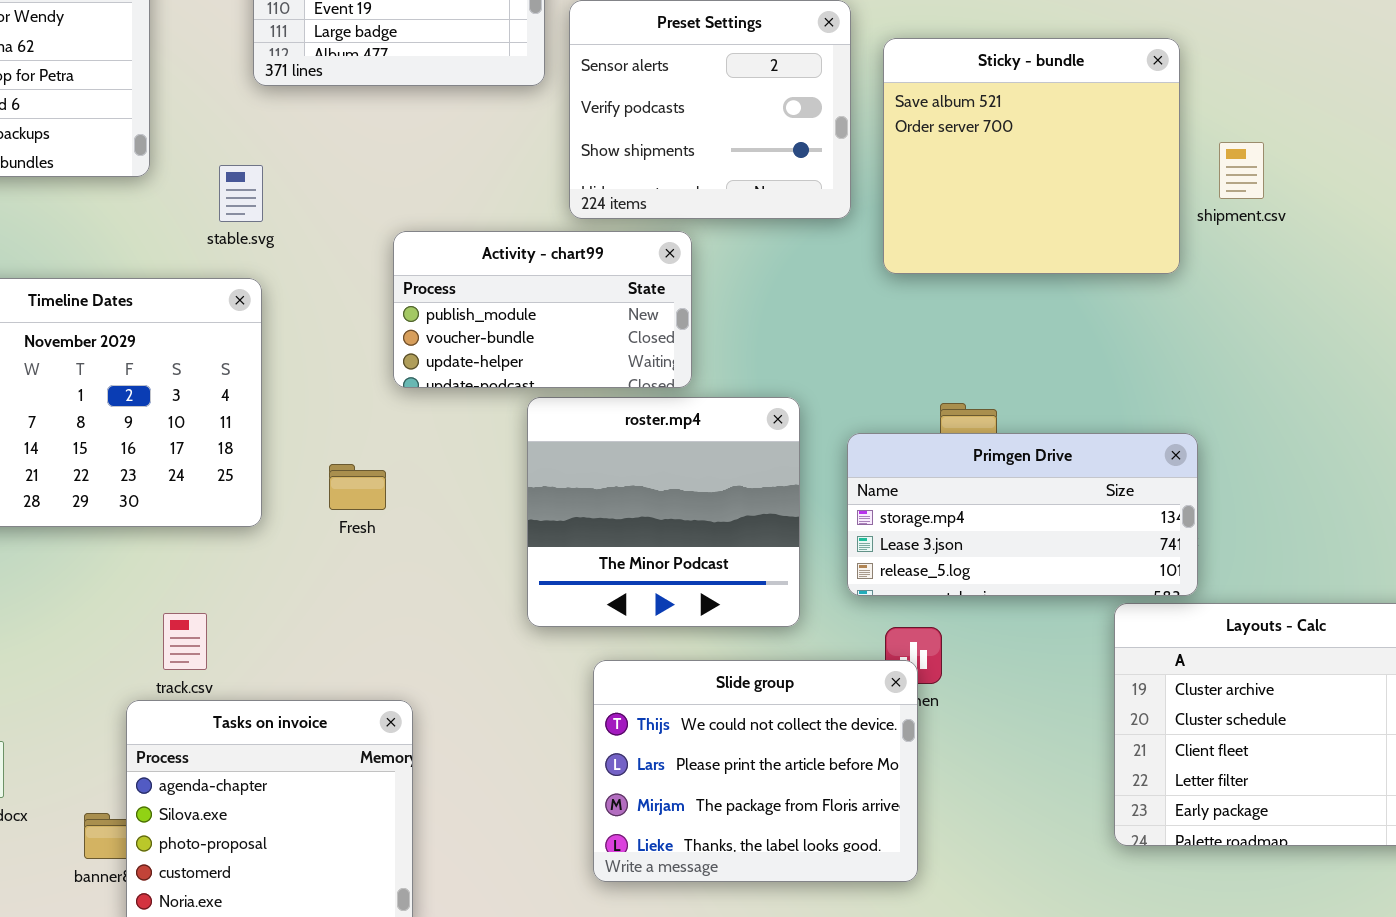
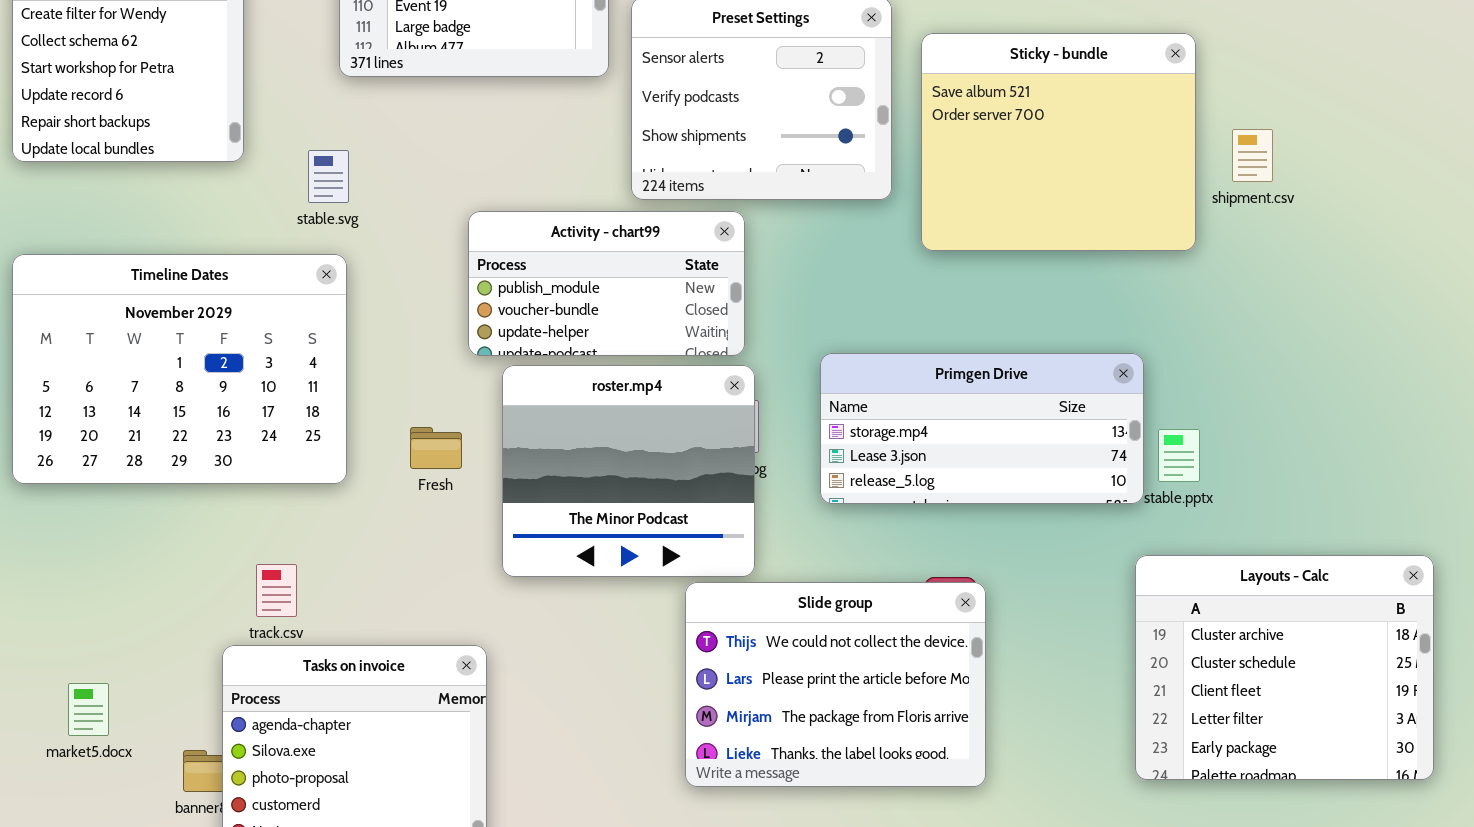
roster.mp4: [527,397,800,627] -> [502,365,755,577], moved
Primgen Drive: [847,433,1198,596] -> [820,353,1144,504], moved
Slide group: [593,660,918,882] -> [685,582,986,787], moved

